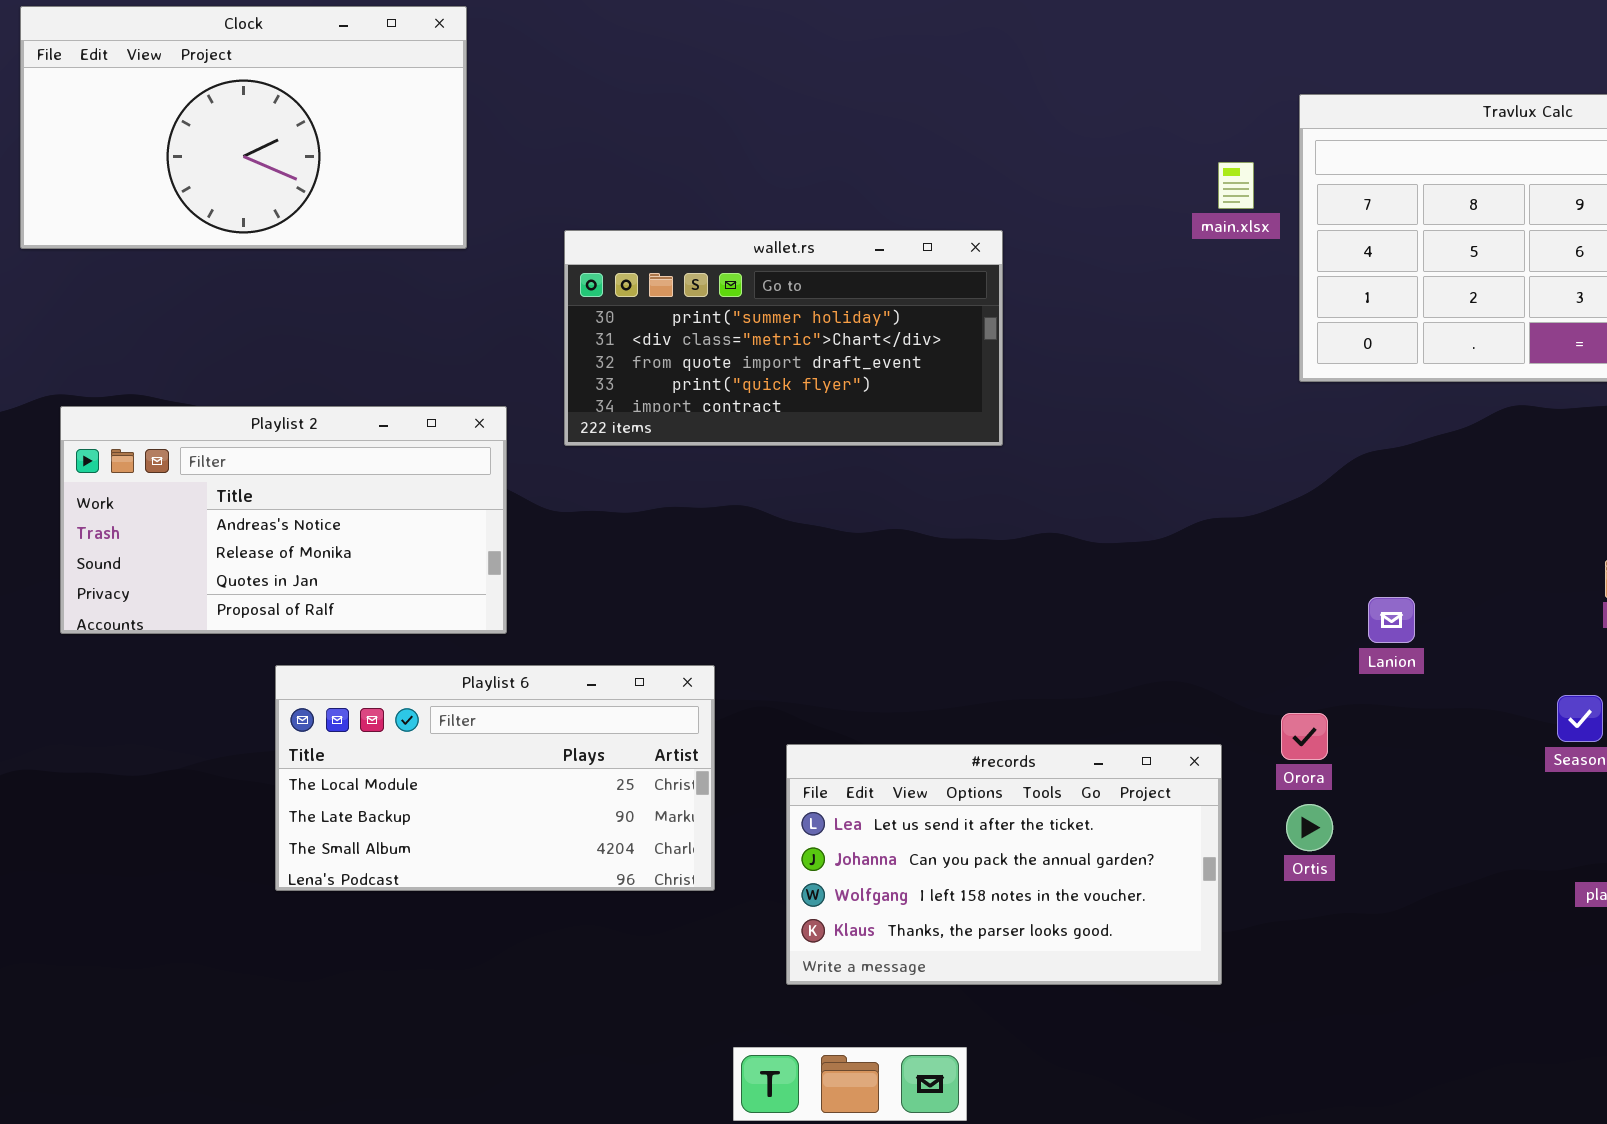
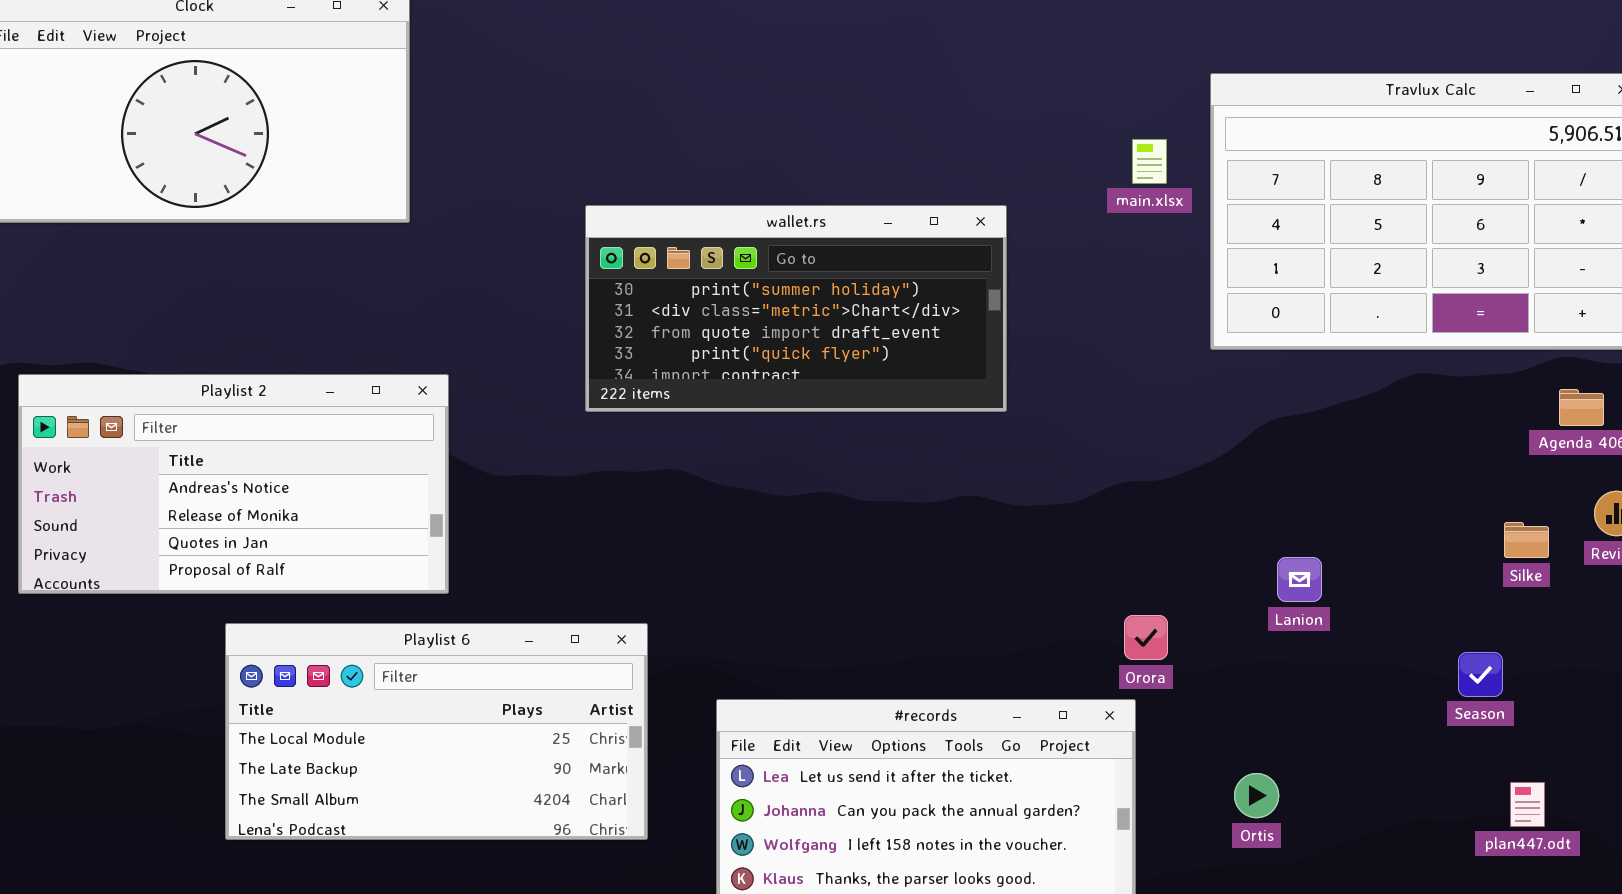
wallet.rs: [564,230,1003,446] -> [585,205,1007,412], moved
Orora: [1281,713,1328,760] -> [1124,615,1168,660], moved
Ortis: [1286,804,1333,851] -> [1234,773,1279,818], moved

